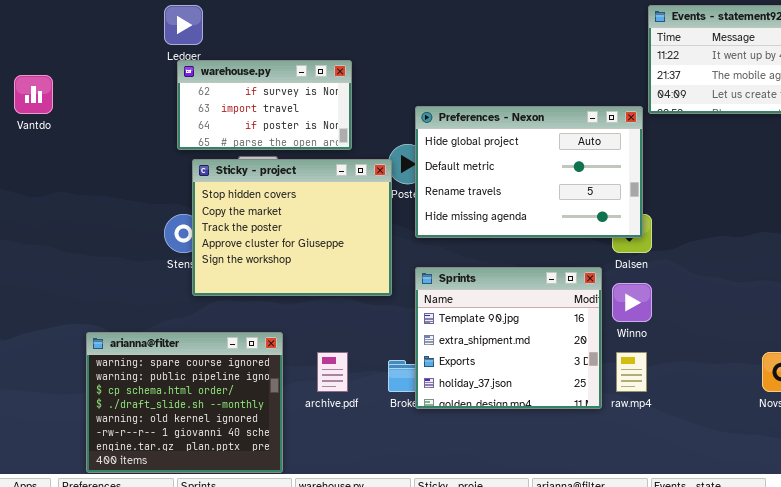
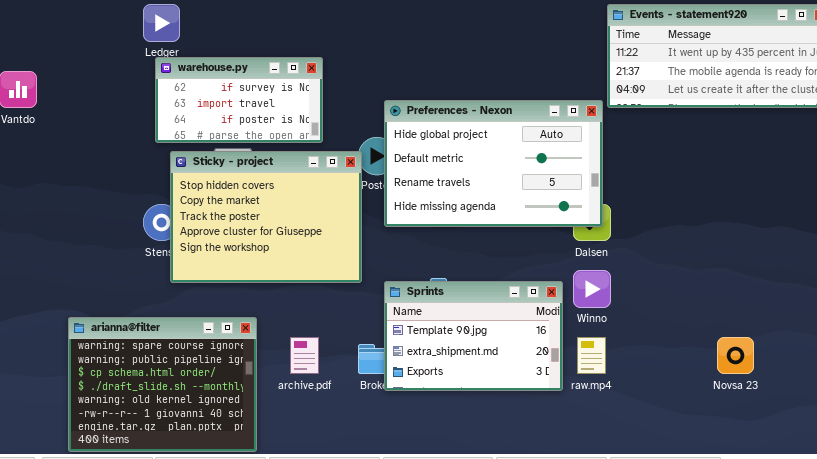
Sprints: [415,267,602,409] -> [384,281,563,391], resized

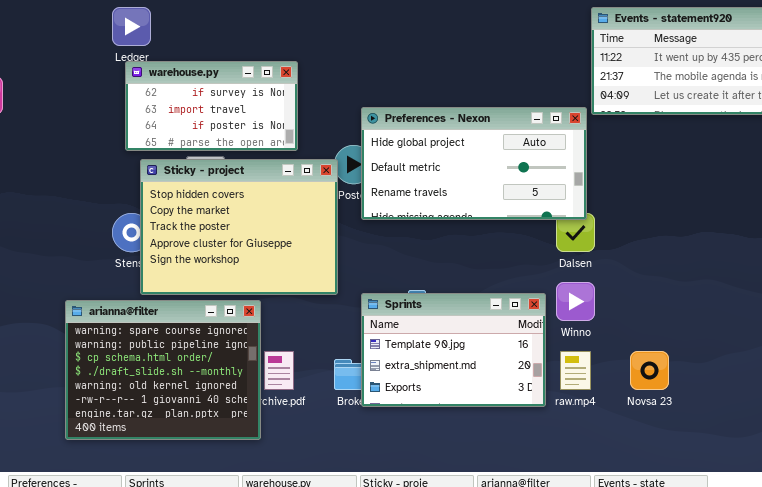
Preferences - Nexon: [384,100,603,227] -> [361,107,587,220], resized
arianna@filter: [68,317,257,452] -> [65,300,261,440], moved
Novsa 23: [717,337,754,374] -> [630,351,669,390], moved

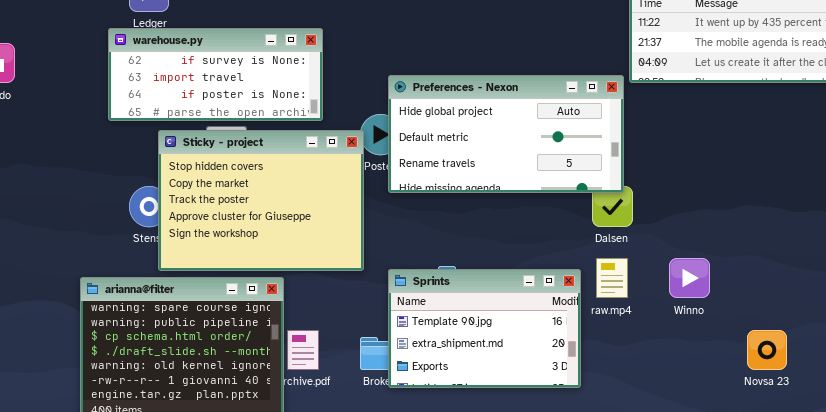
warehouse.py: [125,61,298,151] -> [108,28,323,121], resized
Winno: [556,282,595,321] -> [669,258,710,298], moved
raw.mp4: [560,351,591,390] -> [596,258,628,298], moved
Novsa 23: [630,351,669,390] -> [747,330,787,370], moved

